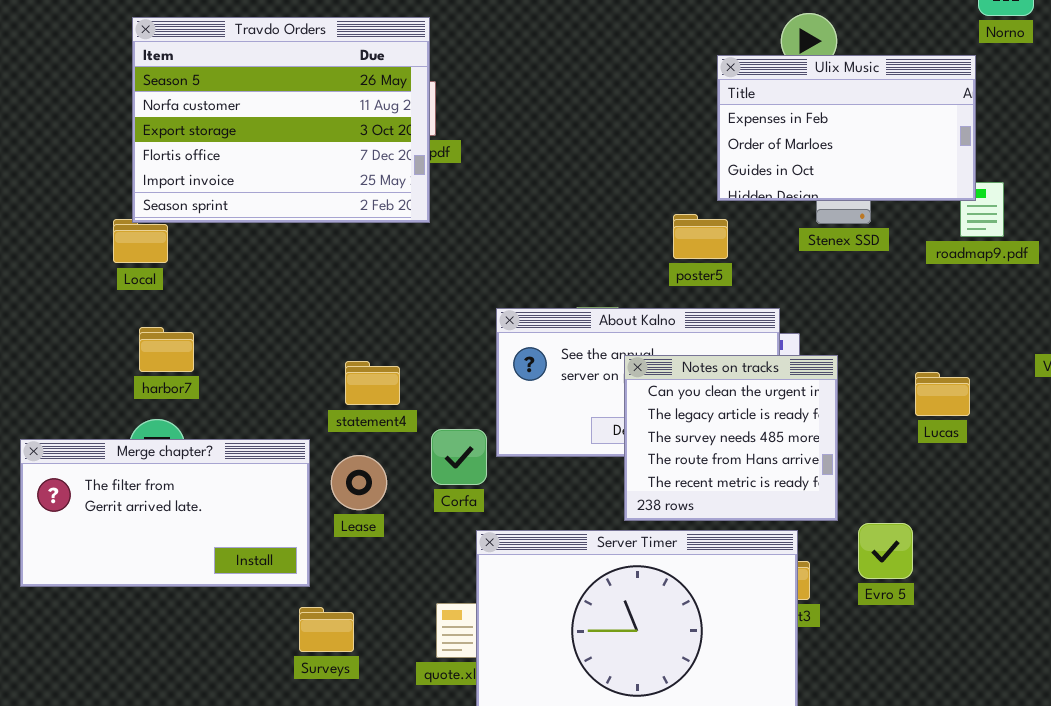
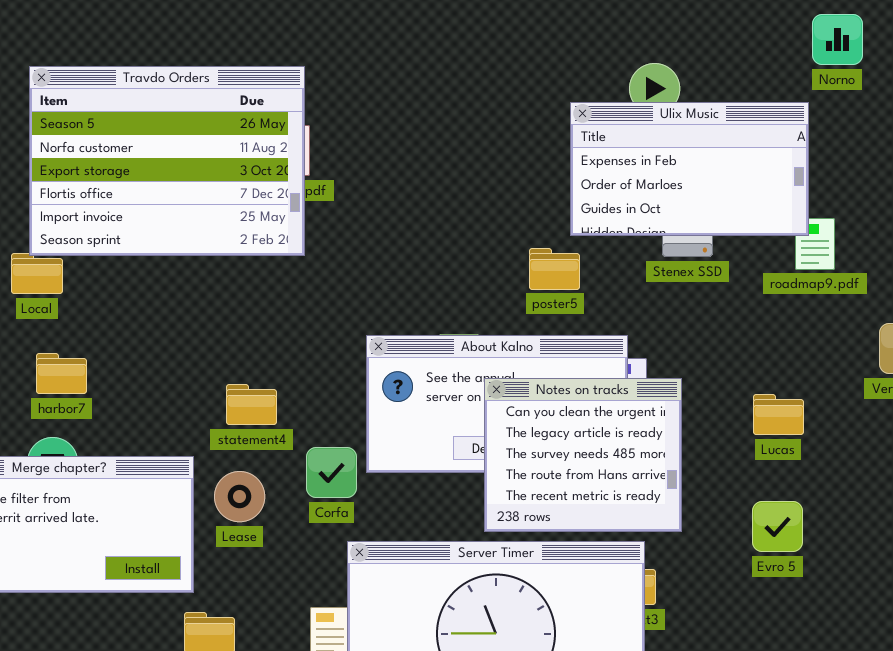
Evro 5: [858,523,913,579] -> [752,501,803,552], moved

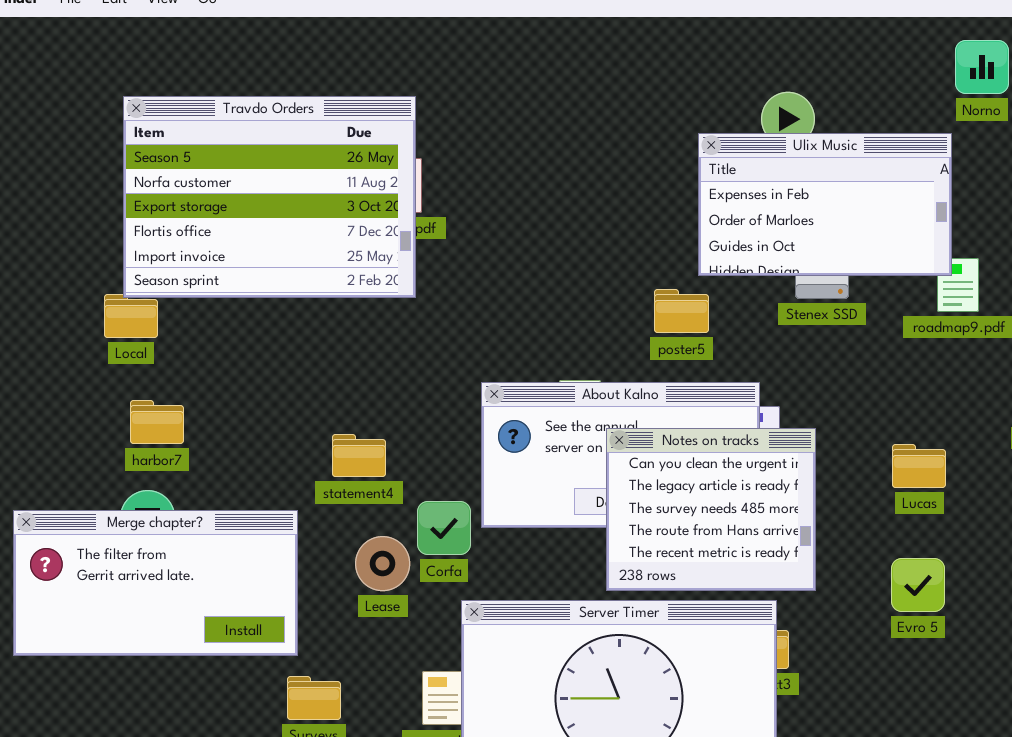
Lease: [214,471,265,522] -> [355,536,410,591], moved

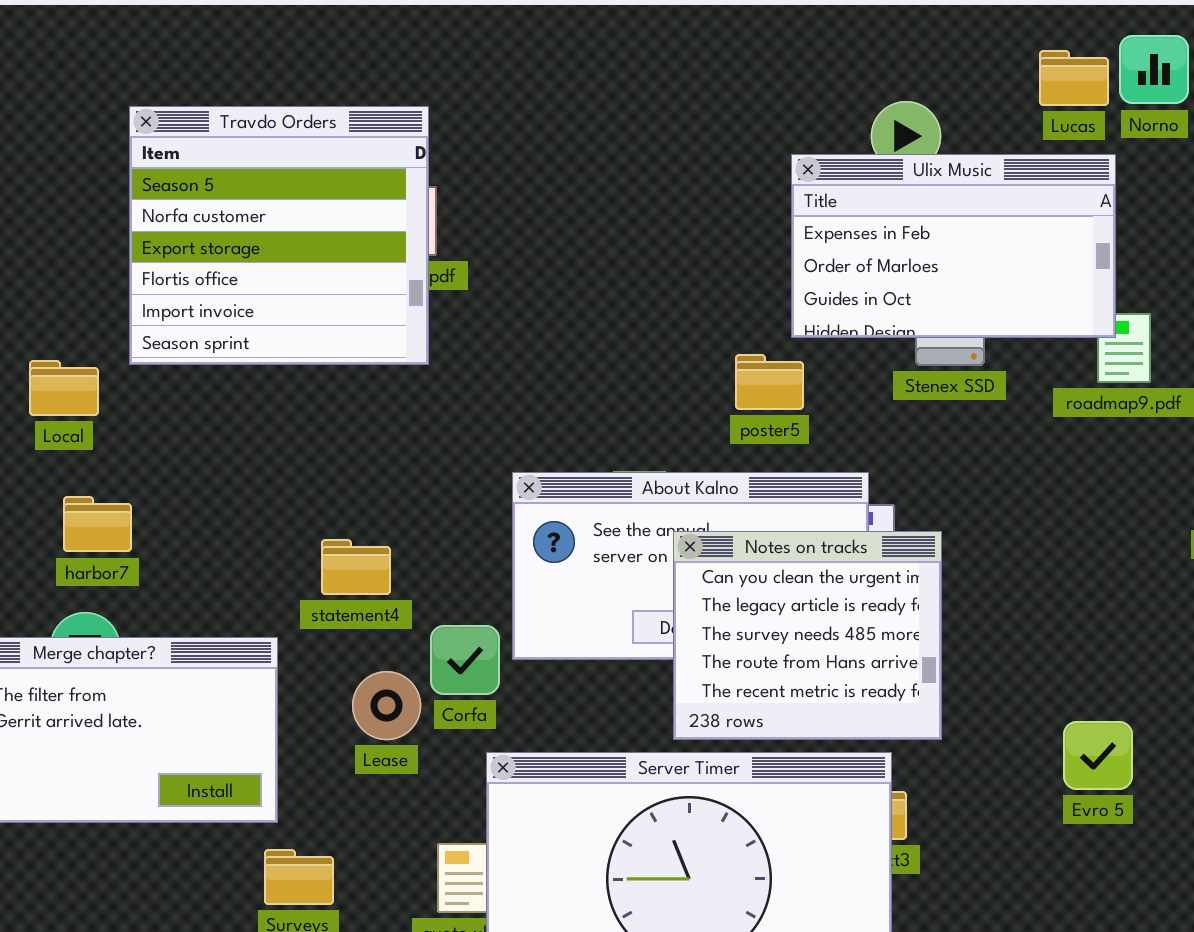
Travdo Orders: [123,96,416,298] -> [129,106,429,365], resized
Lucas: [892,444,946,488] -> [1039,50,1109,106], moved
Evro 5: [891,558,945,612] -> [1063,721,1133,790], moved

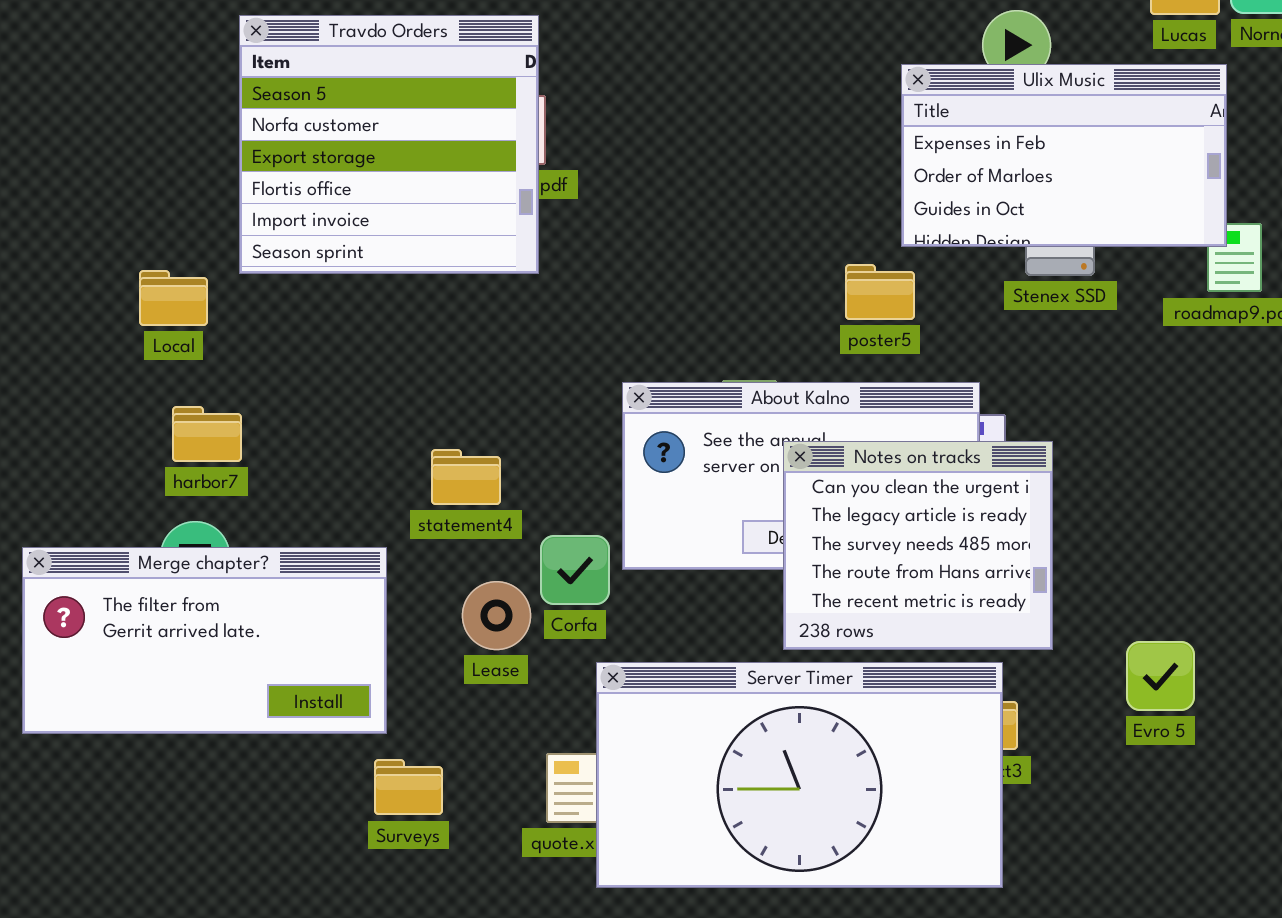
Evro 5: [1063,721,1133,790] -> [1126,641,1195,711], moved

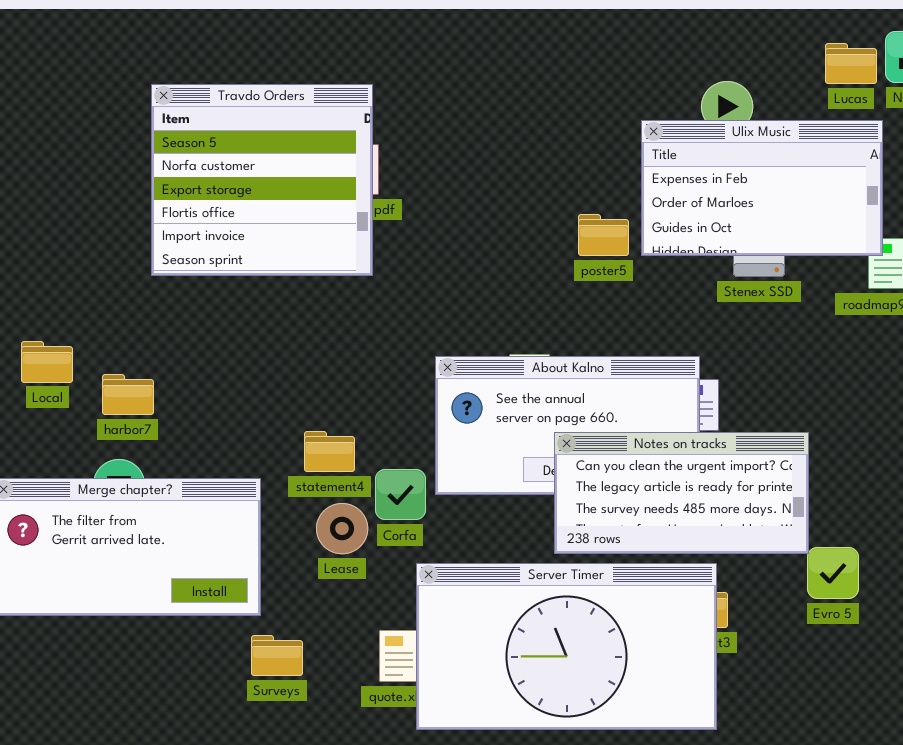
poster5: [845,264,915,320] -> [578,214,629,256], moved
Local: [139,270,208,326] -> [21,341,73,383], moved
Notes on tracks: [783,441,1053,650] -> [554,432,809,554], resized
statement4: [431,449,501,505] -> [304,431,355,472], moved

